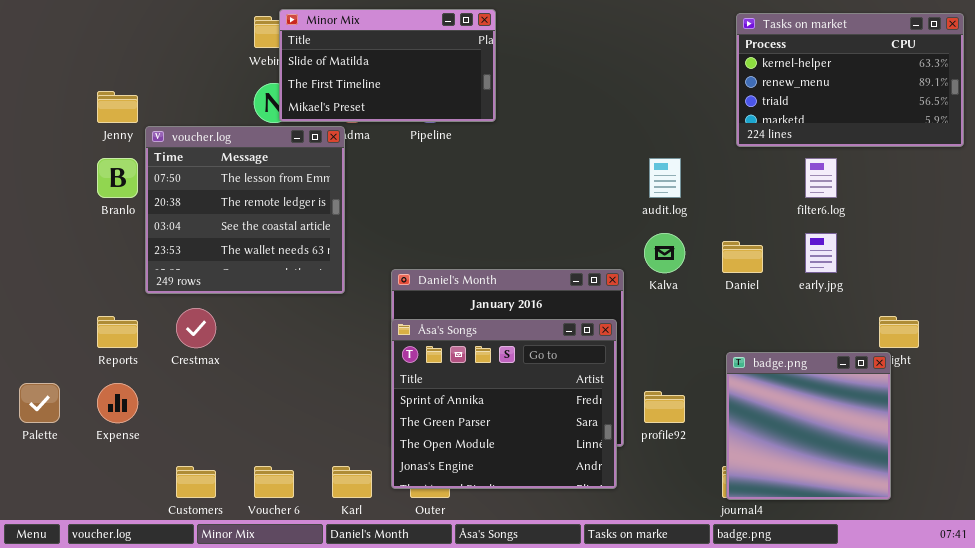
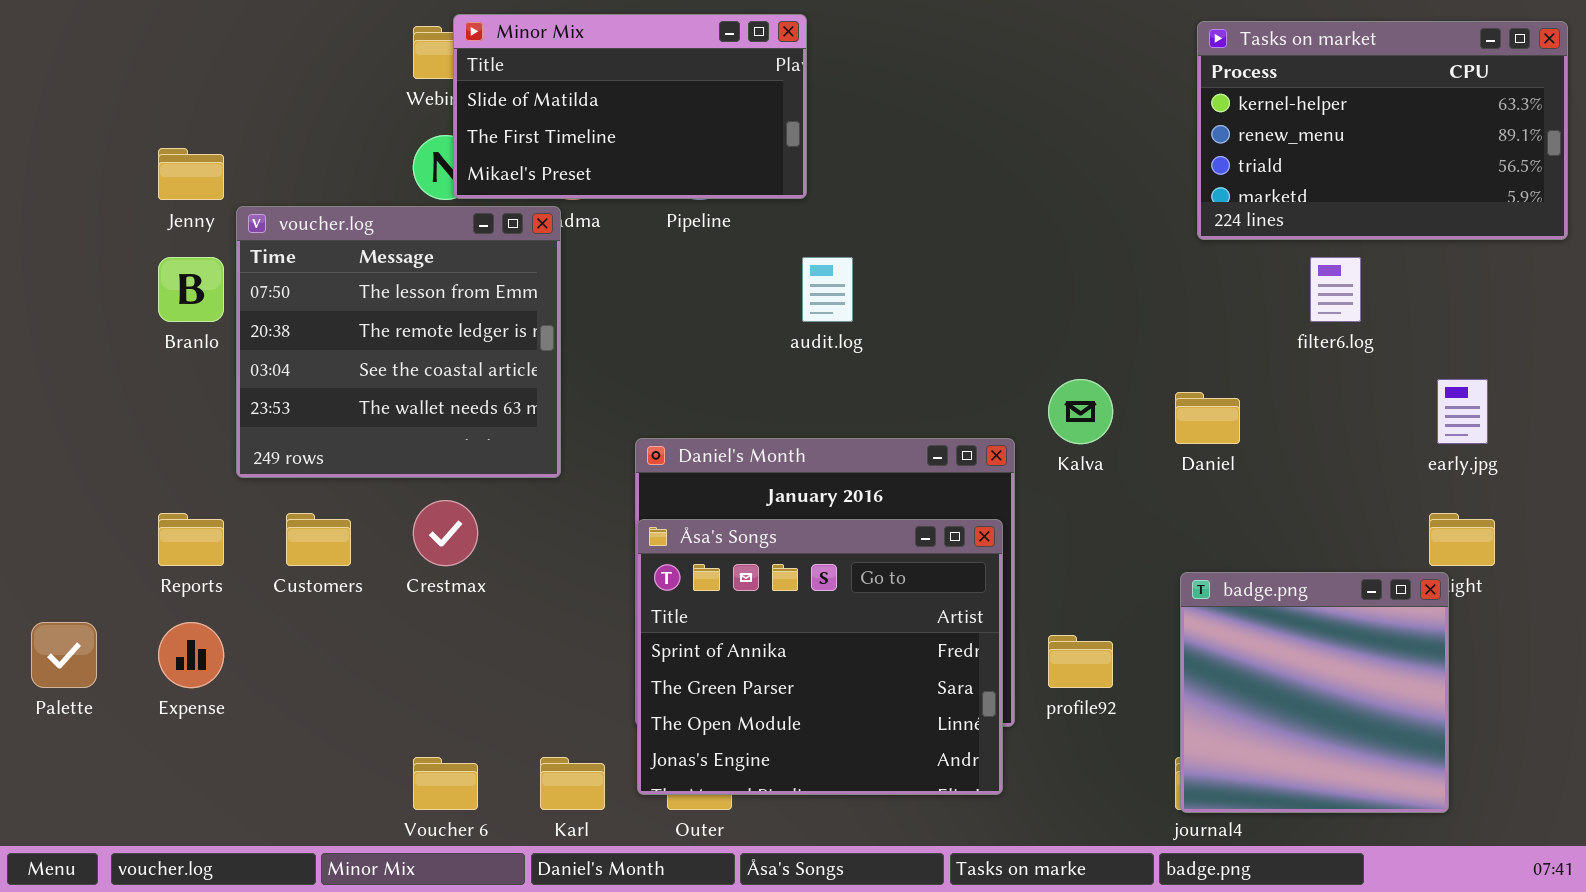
audit.log: [649,158,681,198] -> [802,257,853,322], moved
early.jpg: [805,233,837,273] -> [1437,379,1488,444], moved
Crestmax: [176,308,216,348] -> [413,500,478,566], moved
Customers: [176,466,216,498] -> [286,513,351,566], moved

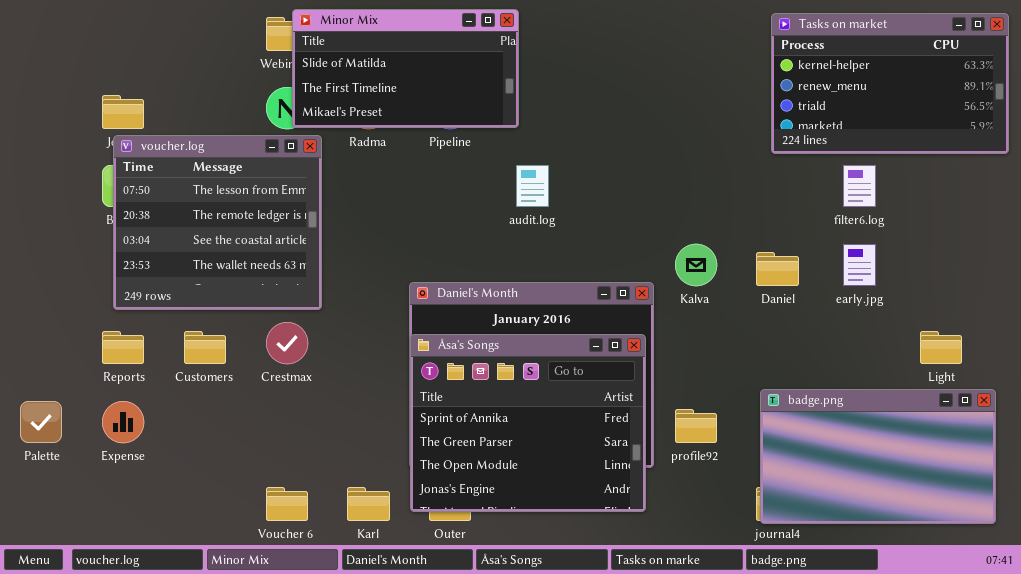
voucher.log: [236,206,561,478] -> [113,135,322,310], moved
early.jpg: [1437,379,1488,444] -> [843,244,876,286], moved
badge.png: [1180,572,1449,813] -> [760,389,996,524], resized

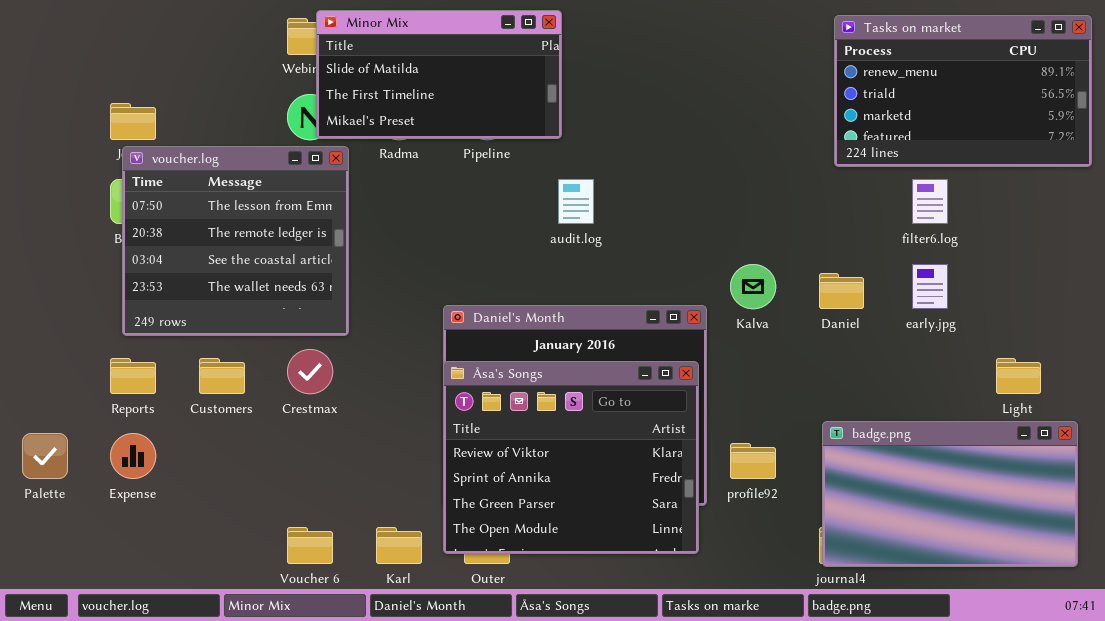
Tasks on market: [771,13,1009,154] -> [834,15,1092,167], scrolled down 1 row
Åsa's Songs: [410,334,646,512] -> [443,361,699,554], scrolled up 1 row

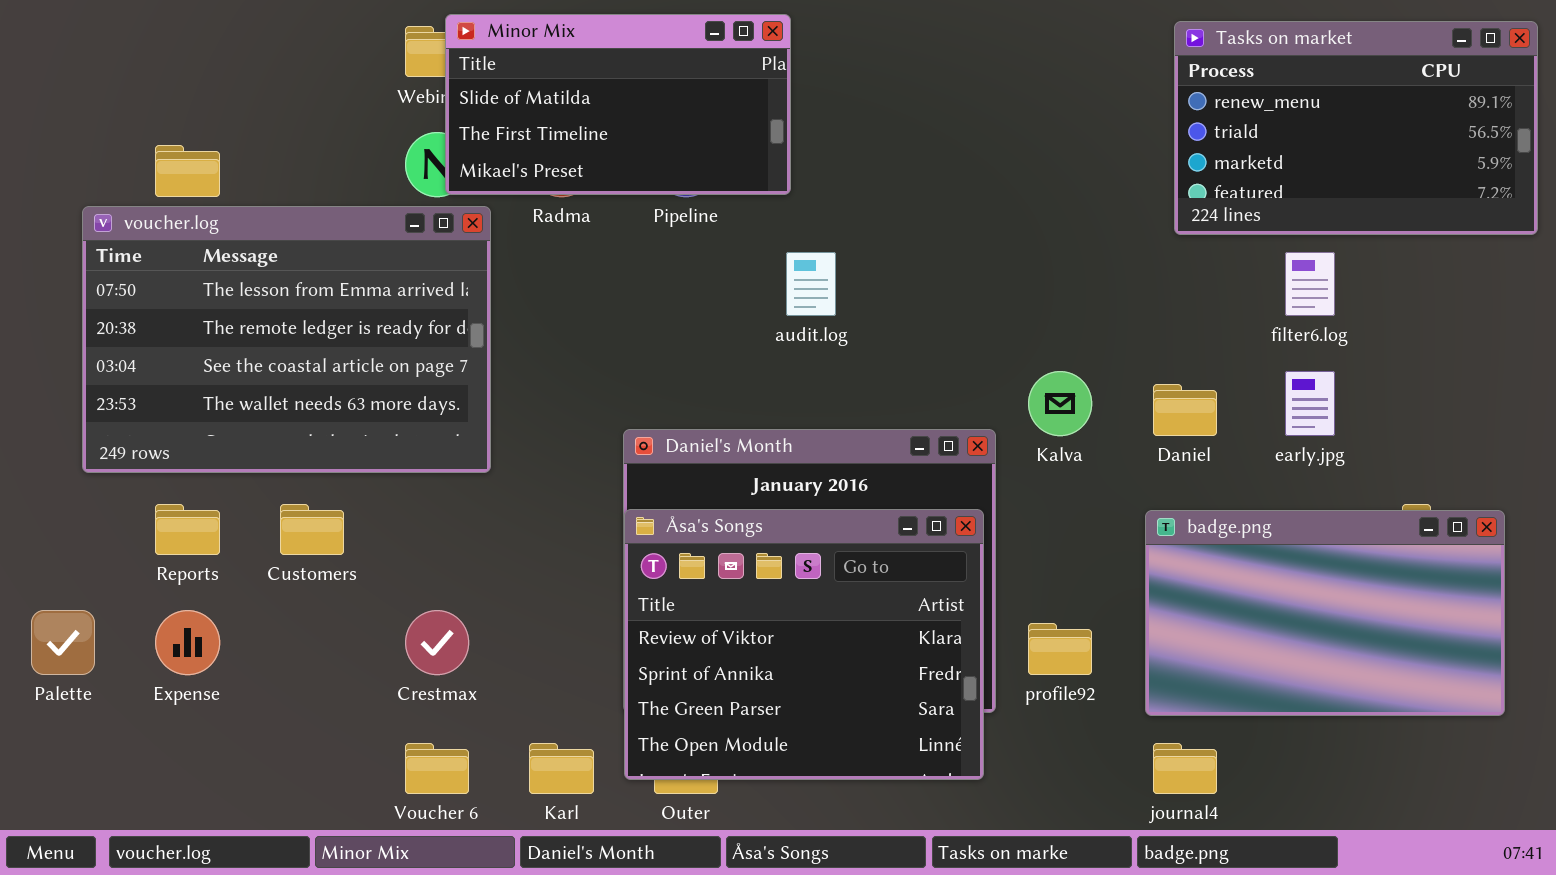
voucher.log: [122,146,349,336] -> [82,206,491,473], resized
Crestmax: [287,349,333,394] -> [405,610,469,675], moved
badge.png: [822,421,1078,567] -> [1145,510,1505,716], moved

